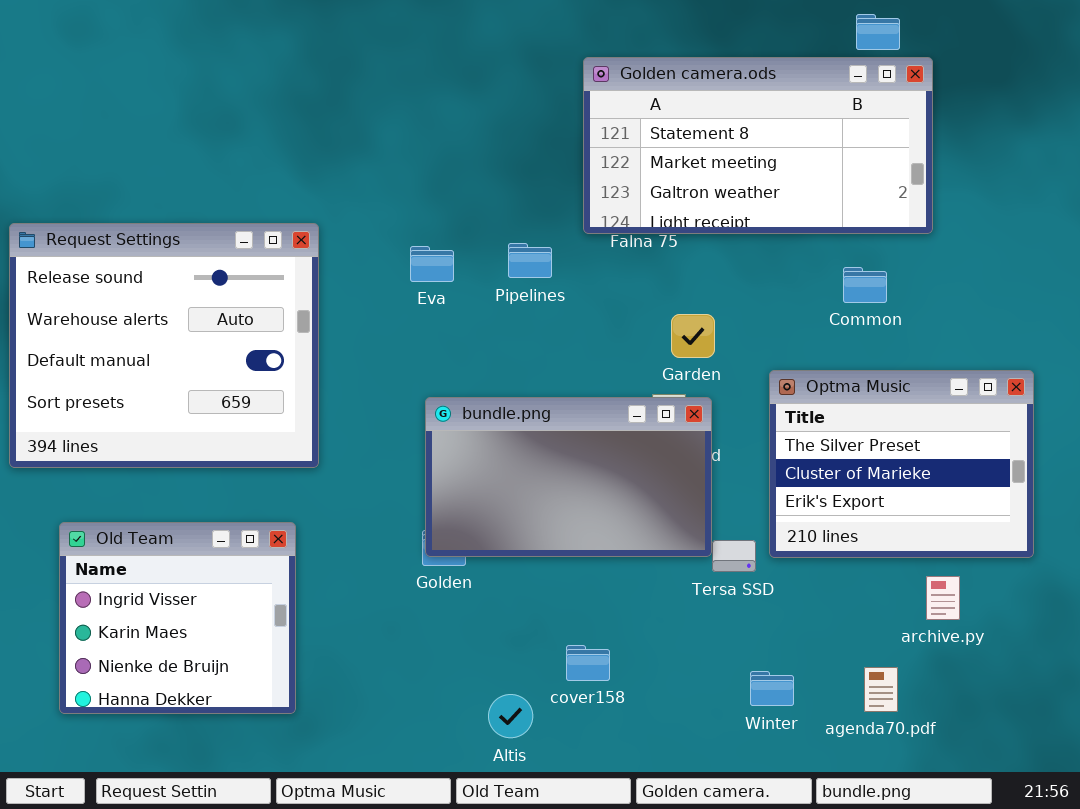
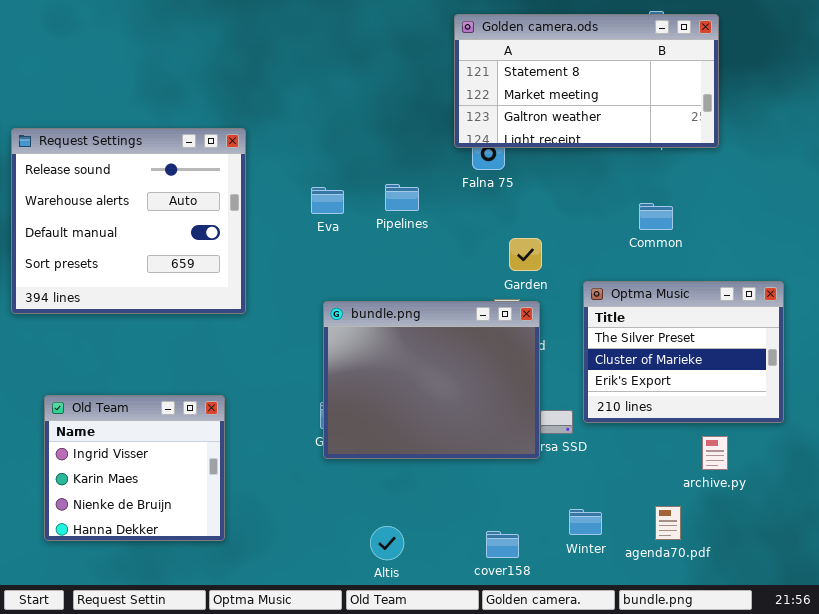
Golden camera.ods: [583,57,933,234] -> [454,14,719,148], moved
Request Settings: [9,223,319,468] -> [11,128,246,314], moved
bundle.png: [425,397,712,557] -> [323,301,540,459], resized
cover158: [566,645,610,681] -> [486,531,519,558], moved

